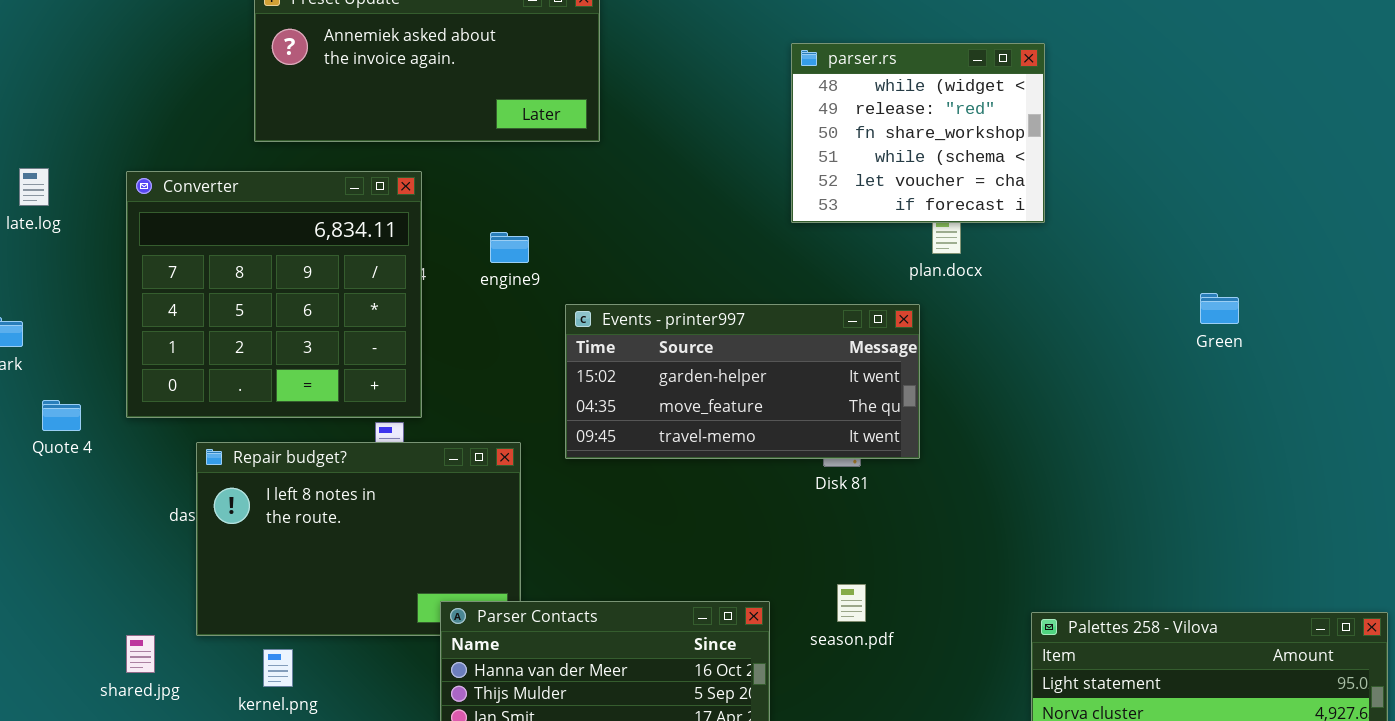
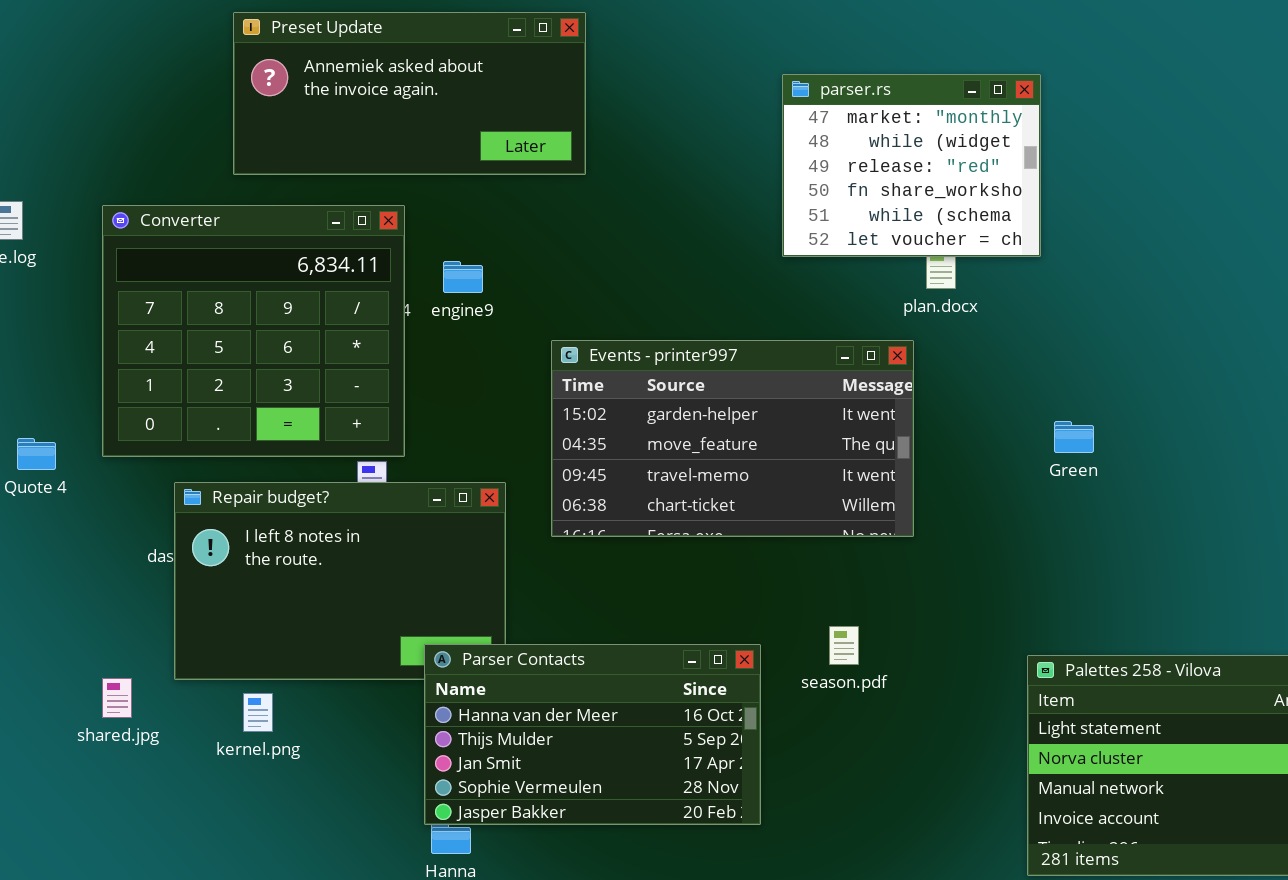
parser.rs: [791,43,1045,223] -> [782,74,1041,257], scrolled up 1 row
engine9: [490,232,529,263] -> [443,261,483,293], moved
Green: [1200,293,1239,324] -> [1054,421,1094,453], moved
Events - printer997: [565,304,920,459] -> [551,340,914,537], resized

